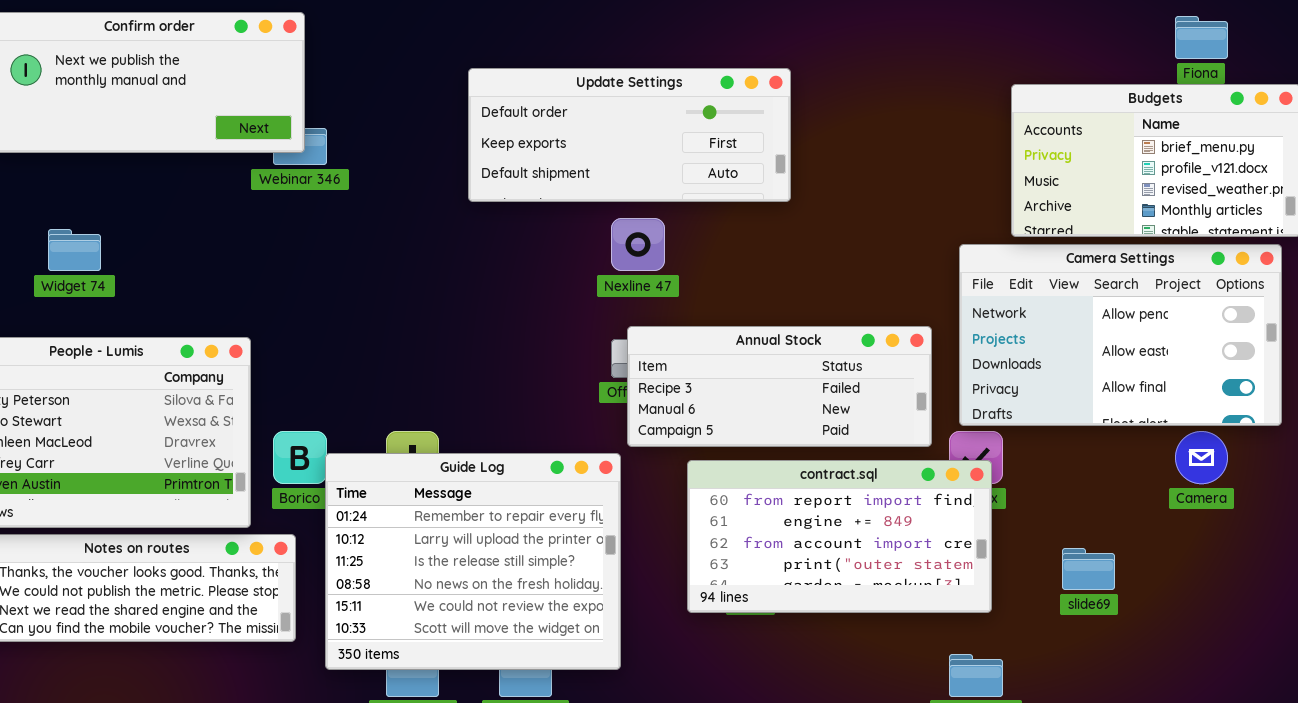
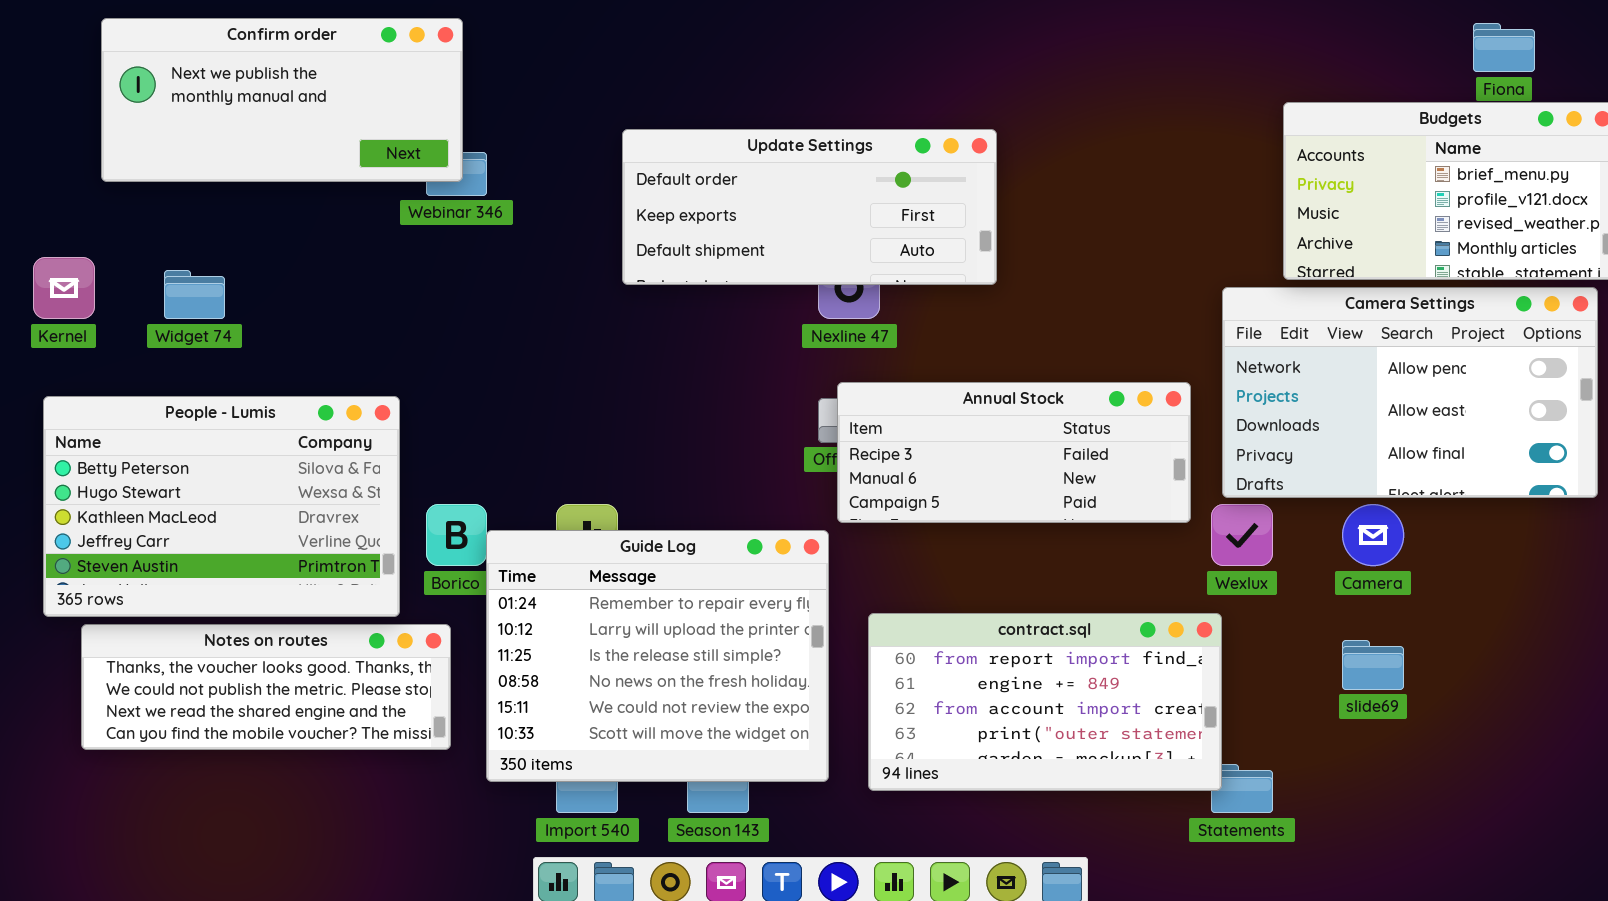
Update Settings: [468,68,791,202] -> [622,129,997,285], moved
Camera: [1175,431,1228,484] -> [1342,504,1404,566], moved
contract.sql: [687,460,992,613] -> [868,613,1222,791], moved

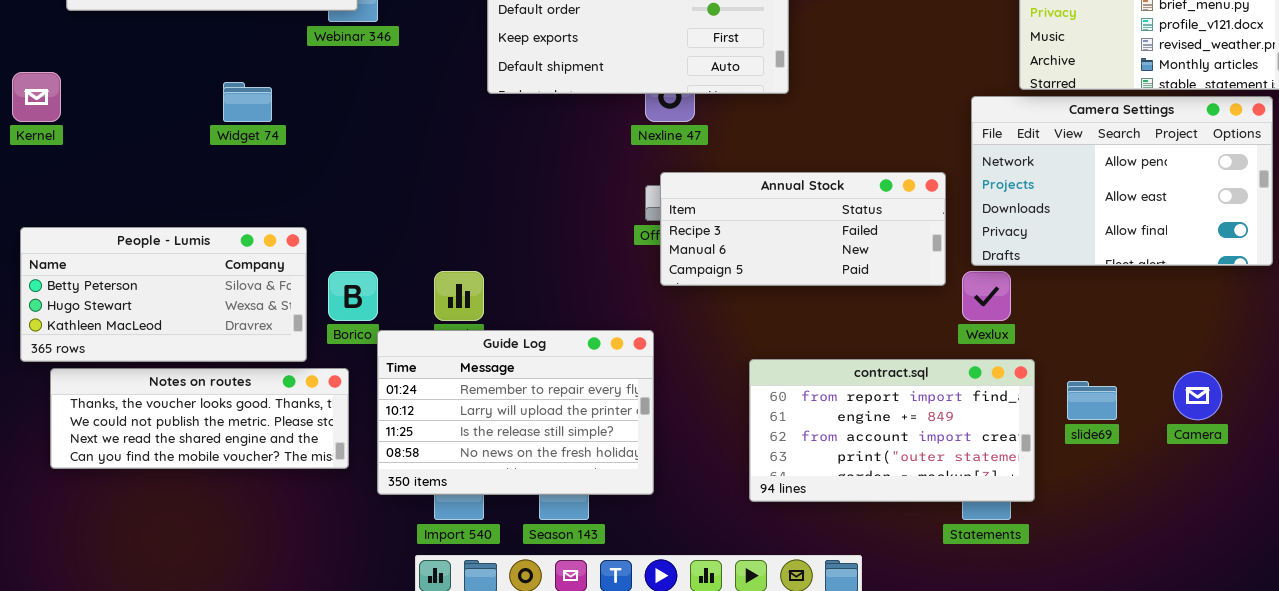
Widget 74: [164,270,225,319] -> [223,82,272,122], moved
People - Lumis: [43,396,400,617] -> [20,227,307,362], resized
Camera: [1342,504,1404,566] -> [1173,371,1222,420], moved
Guide Log: [486,530,829,782] -> [377,330,654,495], resized
contract.sql: [868,613,1222,791] -> [749,359,1035,502], moved

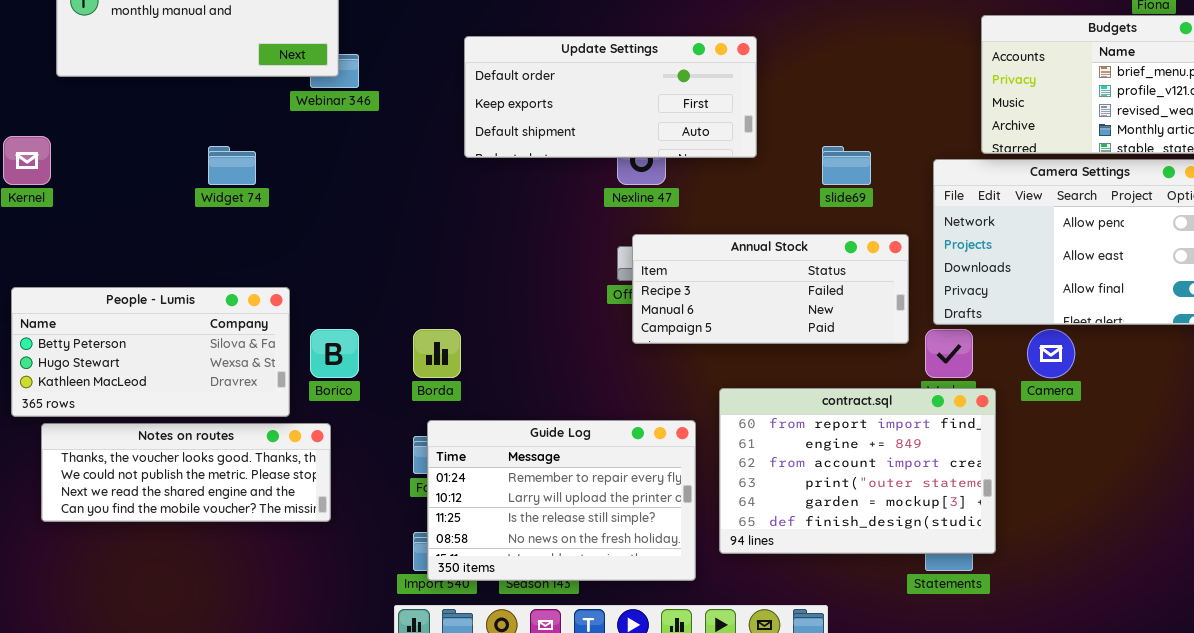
Guide Log: [377,330,654,495] -> [427,420,696,581], moved
contract.sql: [749,359,1035,502] -> [719,388,996,554], resized
Camera: [1173,371,1222,420] -> [1027,329,1075,378], moved
slide69: [1067,381,1117,420] -> [822,146,871,185], moved

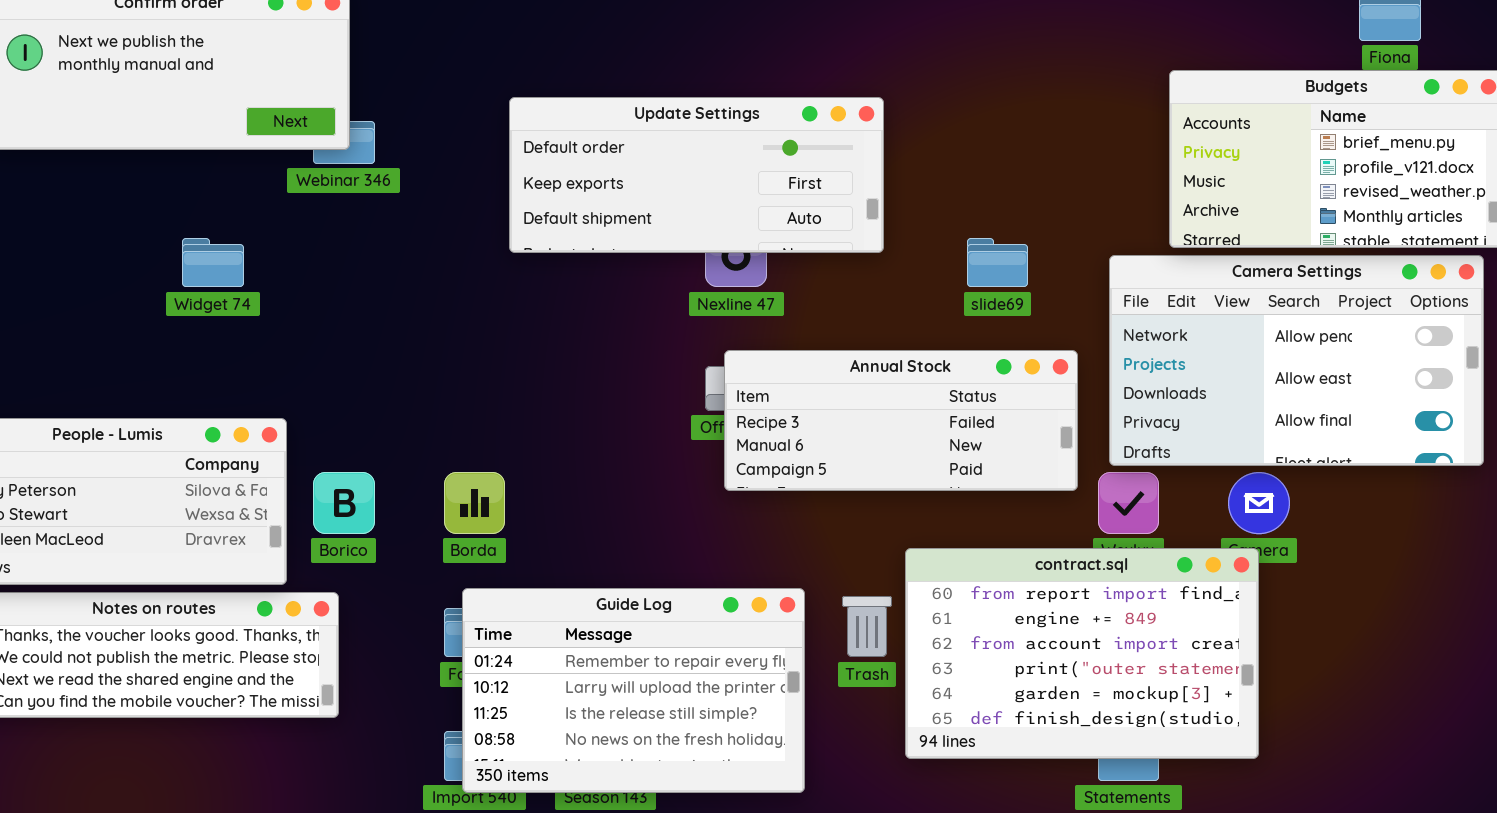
contract.sql: [719,388,996,554] -> [905,548,1259,759], moved

